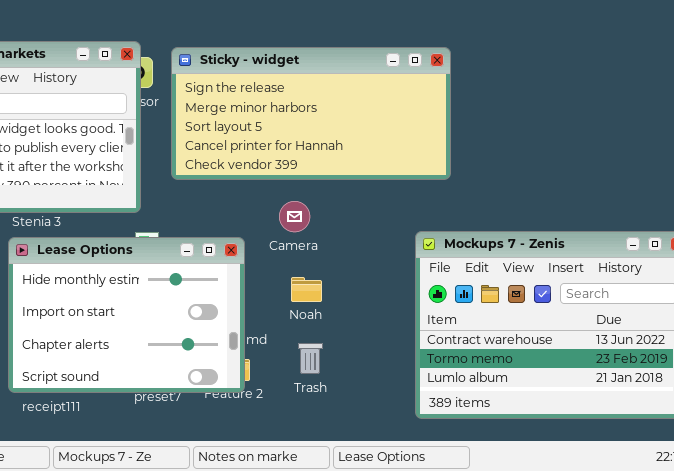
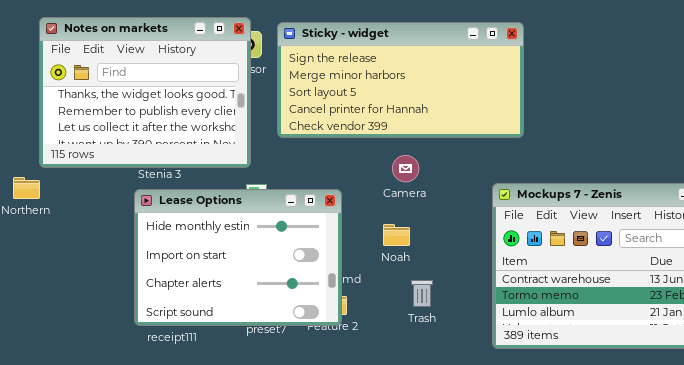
Camera: [279,201,310,232] -> [392,155,419,182], moved
Trash: [298,343,323,374] -> [411,280,433,307], moved

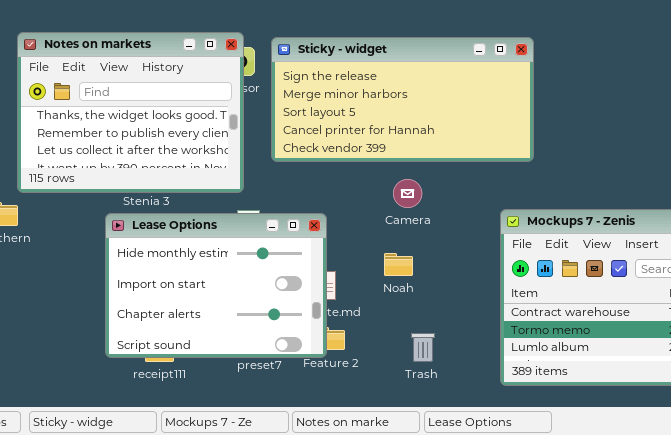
Lease Options: [134,189,342,326] -> [105,213,327,358], moved
Trash: [411,280,433,307] -> [411,333,435,362], moved

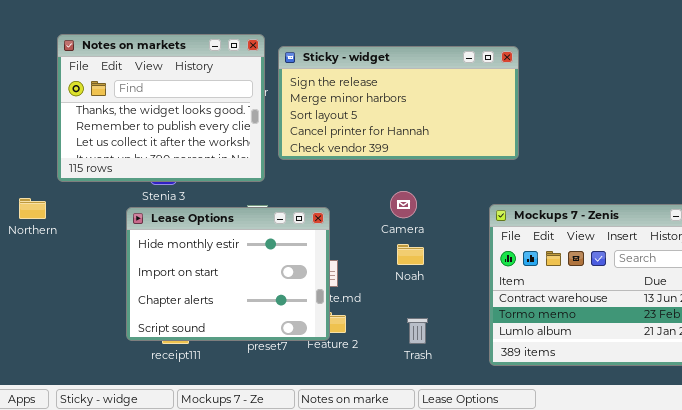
Notes on markets: [17,32,244,193] -> [57,34,265,182], moved
Camera: [393,179,422,208] -> [390,191,417,218], moved
Noah: [384,253,413,276] -> [397,244,424,265], moved

